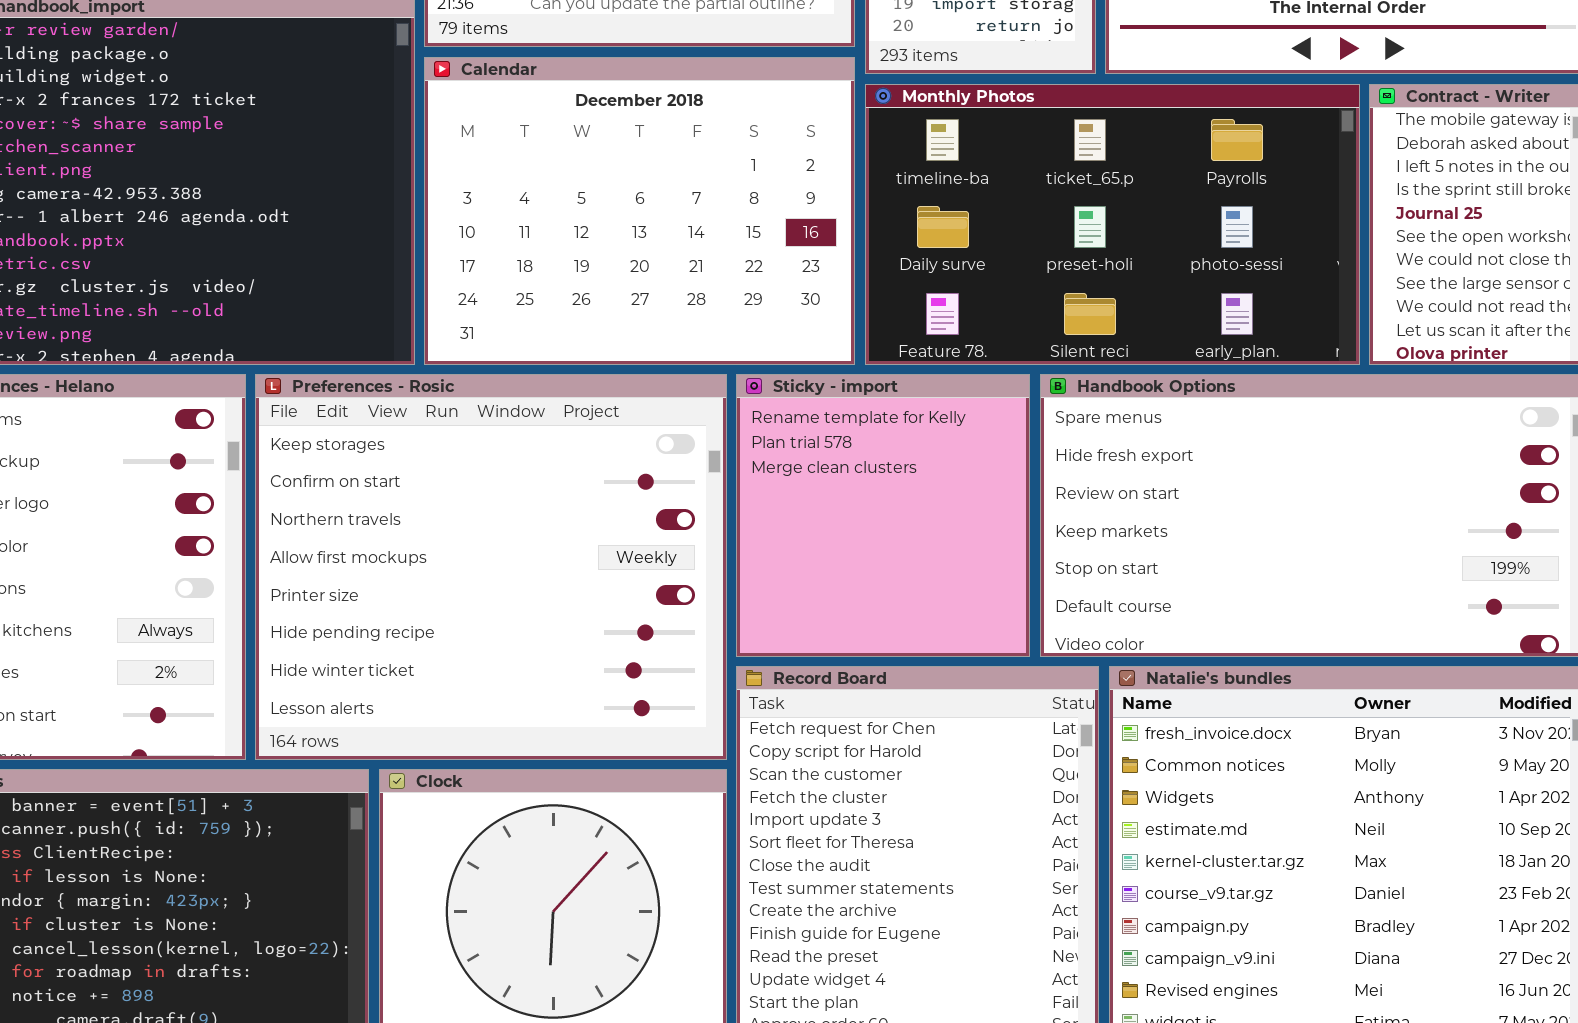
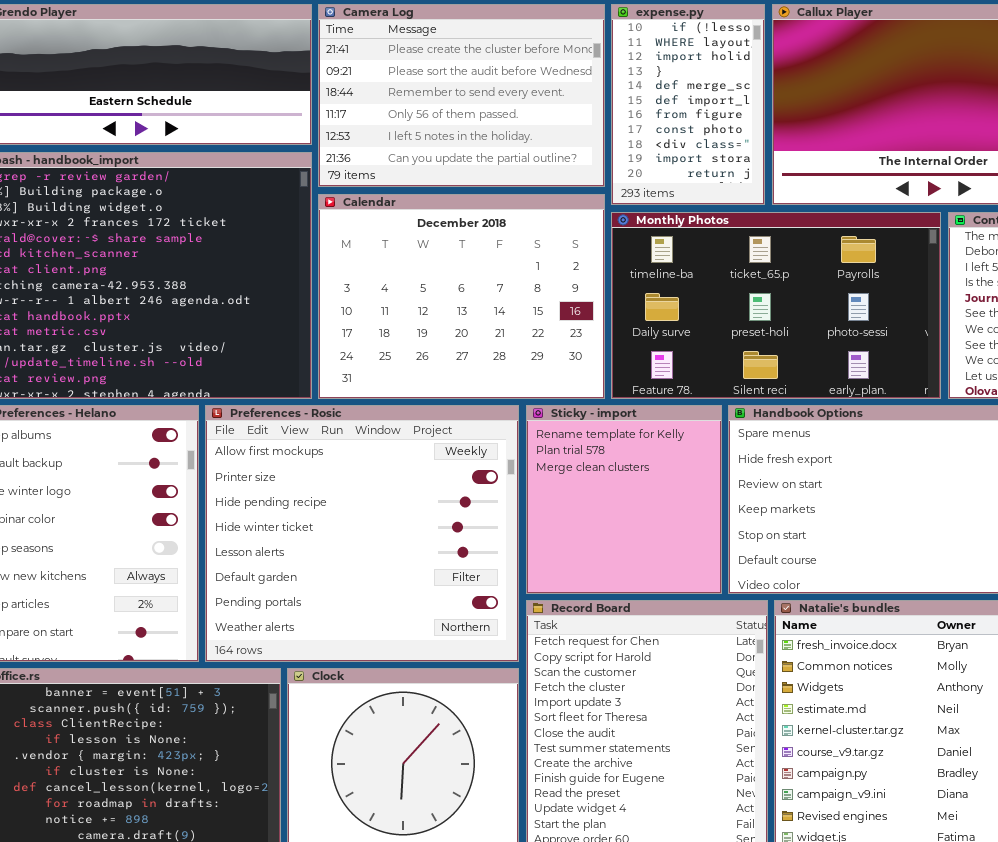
Preferences - Rosic: [255,374,727,760] -> [205,405,519,662], scrolled down 3 rows

